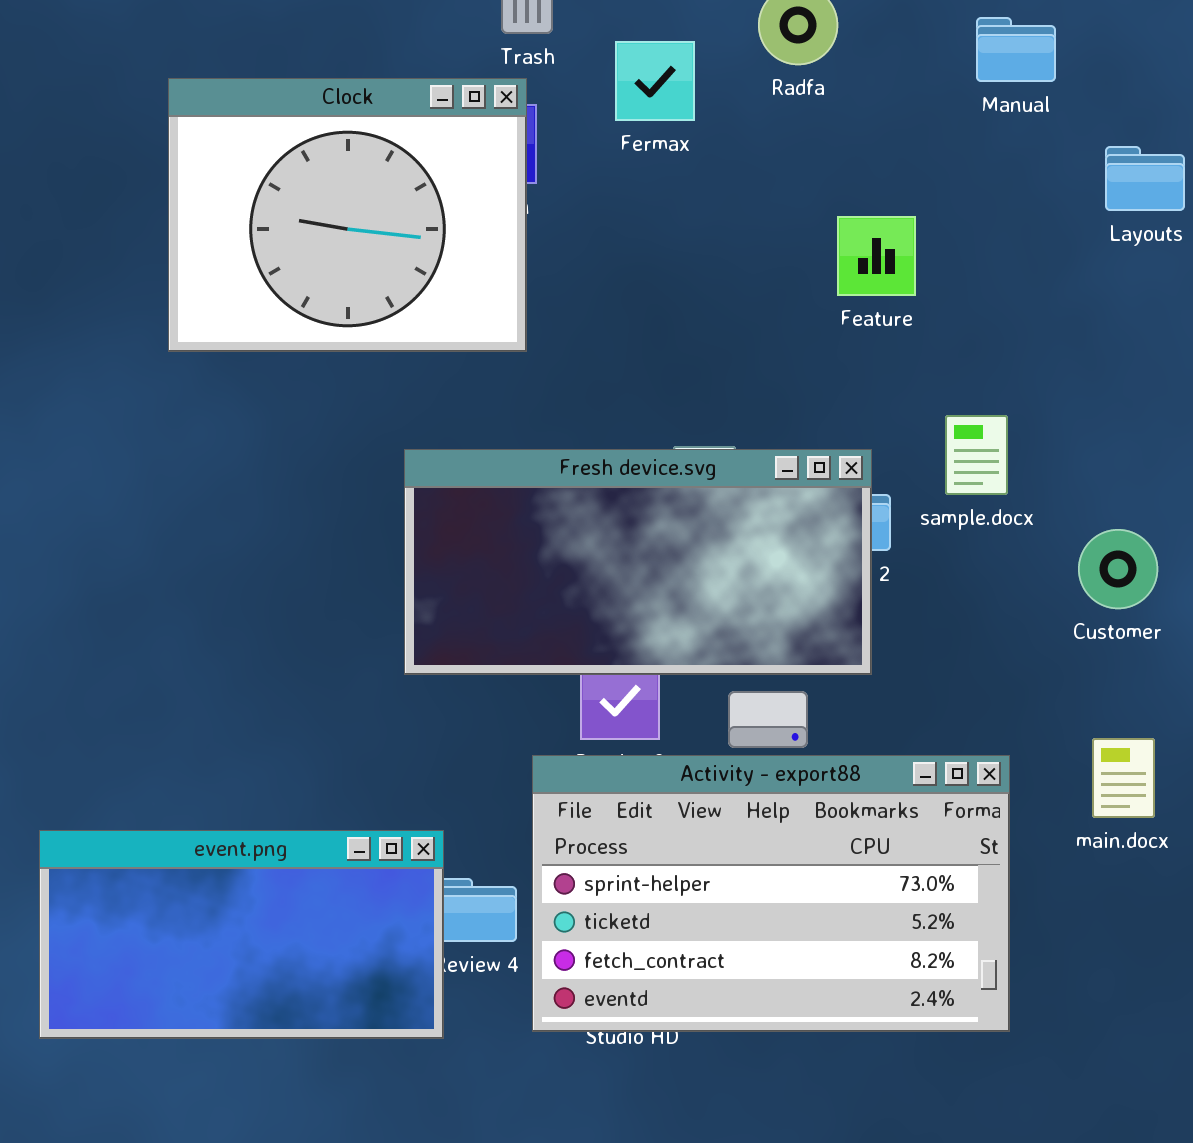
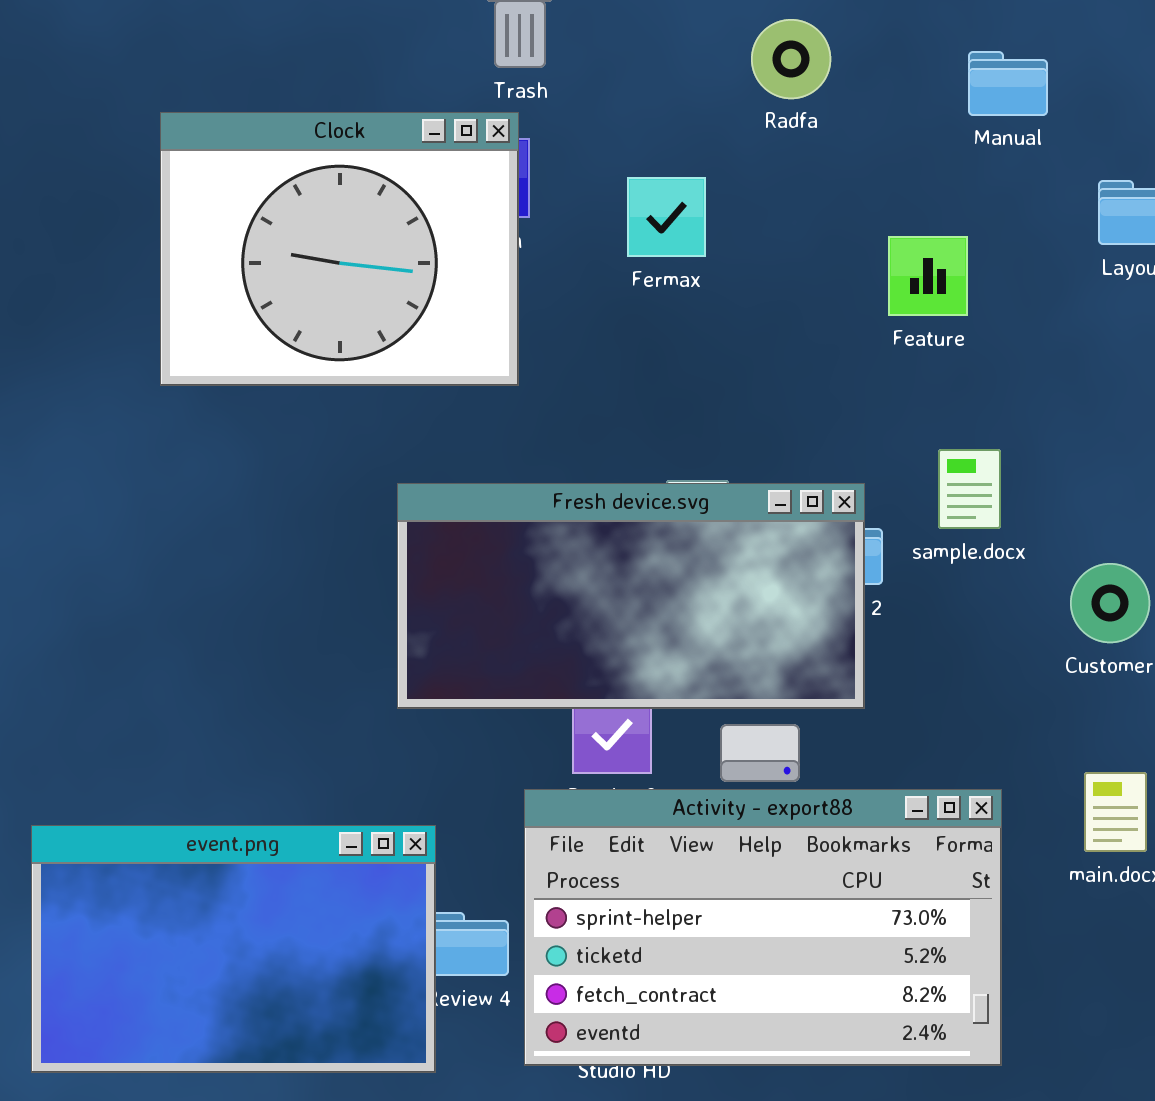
Fermax: [615,41,695,121] -> [627,177,706,257], moved
Feature: [837,216,916,296] -> [888,236,968,316], moved
event.png: [39,830,444,1039] -> [31,825,436,1073], resized

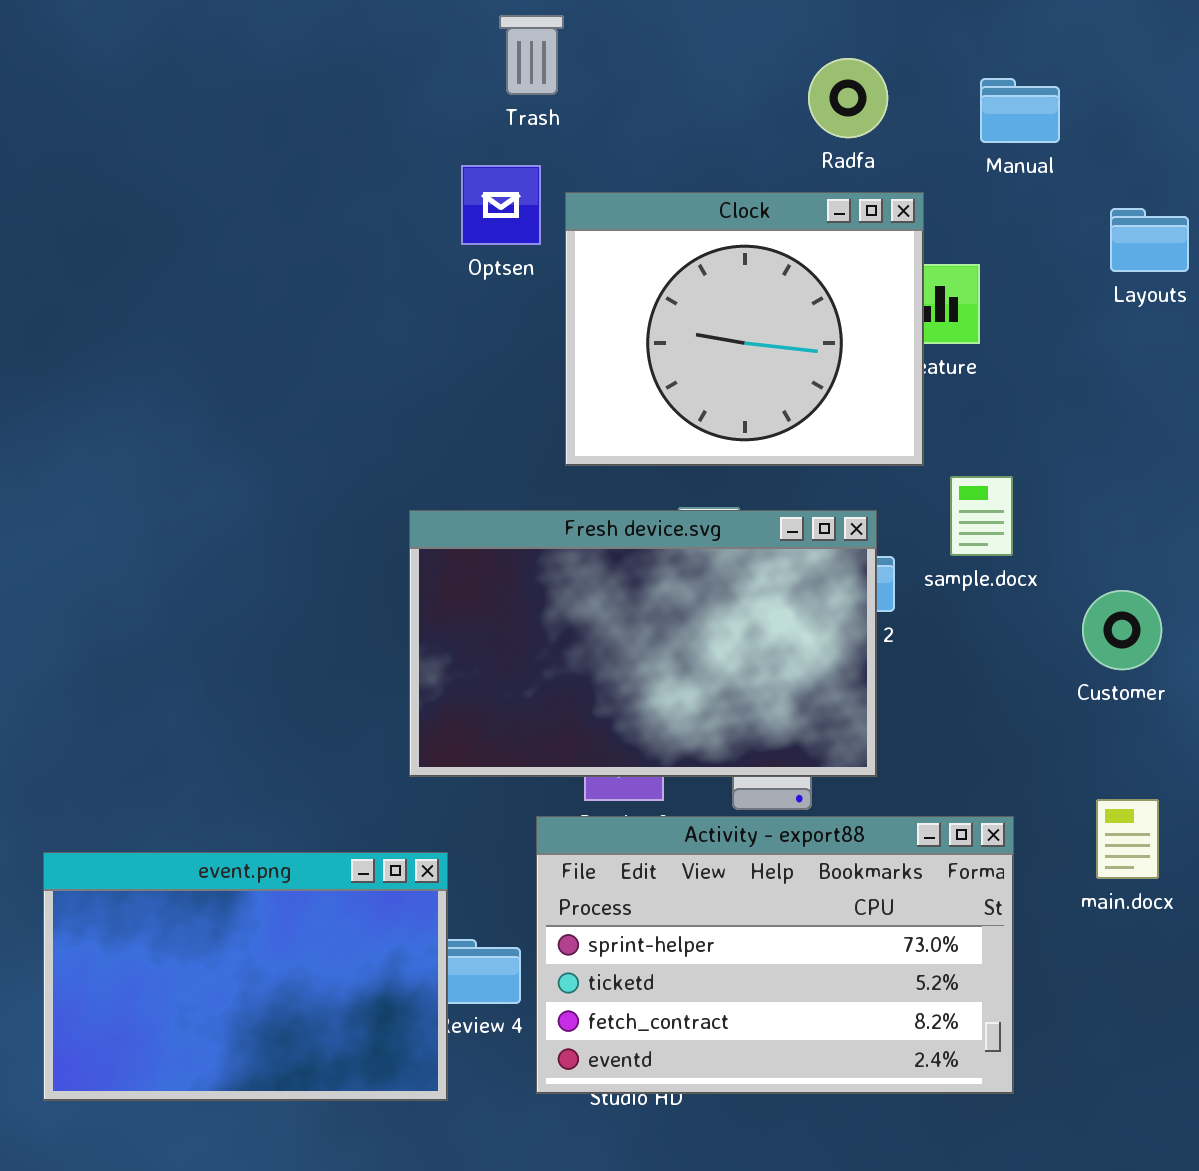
Radfa: [751,19,831,99] -> [808,58,888,138], moved
Clock: [160,112,519,386] -> [565,192,924,466], moved
Fresh device.svg: [397,483,865,709] -> [409,510,877,777], resized

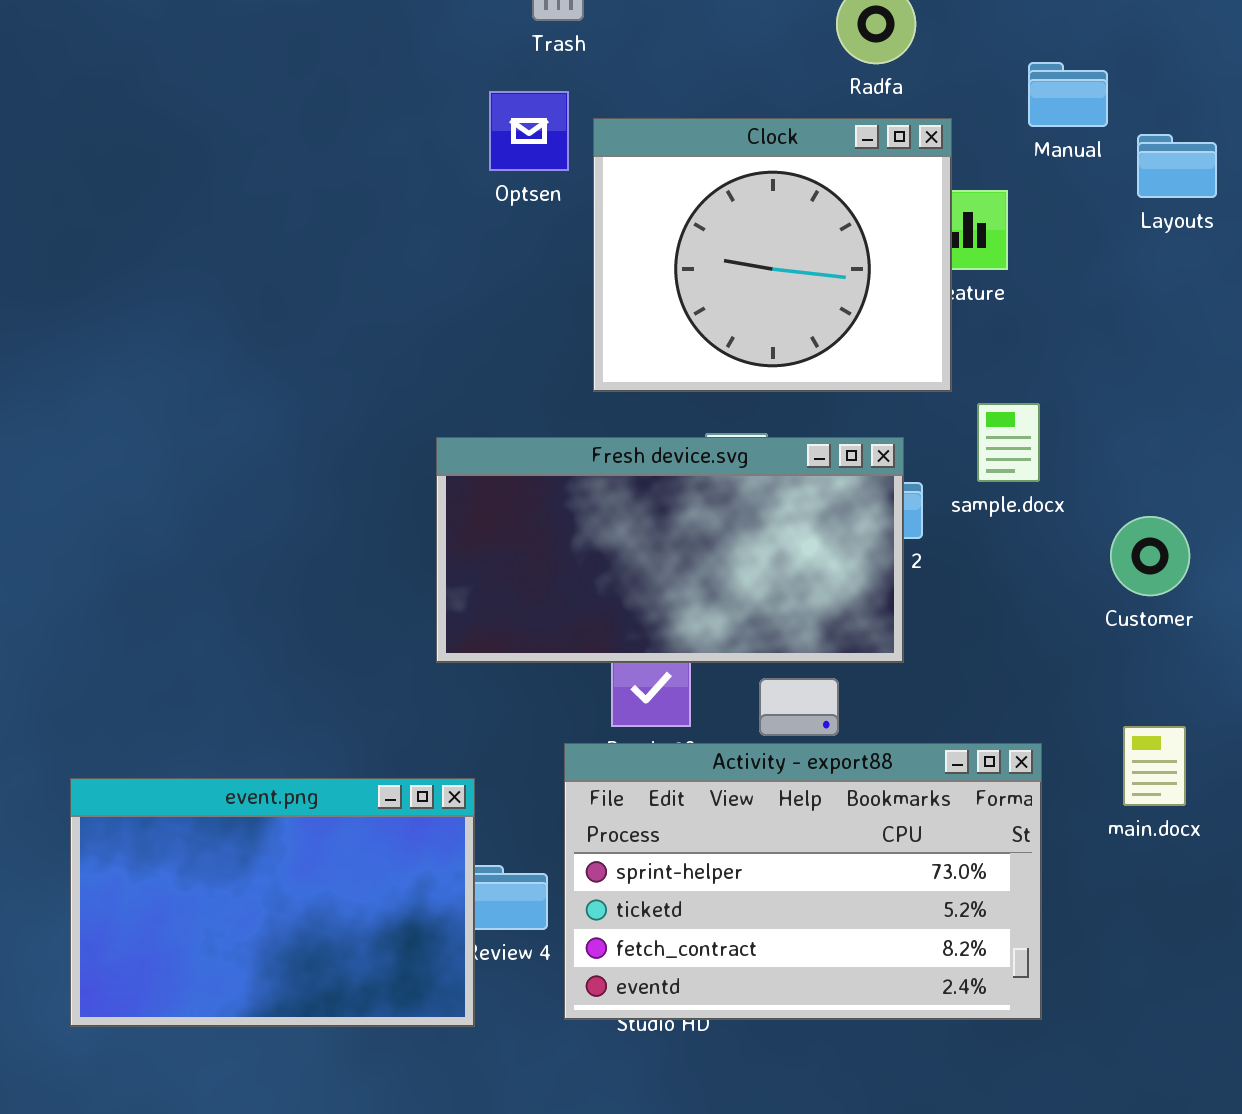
Manual: [980,78,1060,143] -> [1028,62,1108,127], moved
Fresh device.svg: [409,510,877,777] -> [436,437,904,663], resized

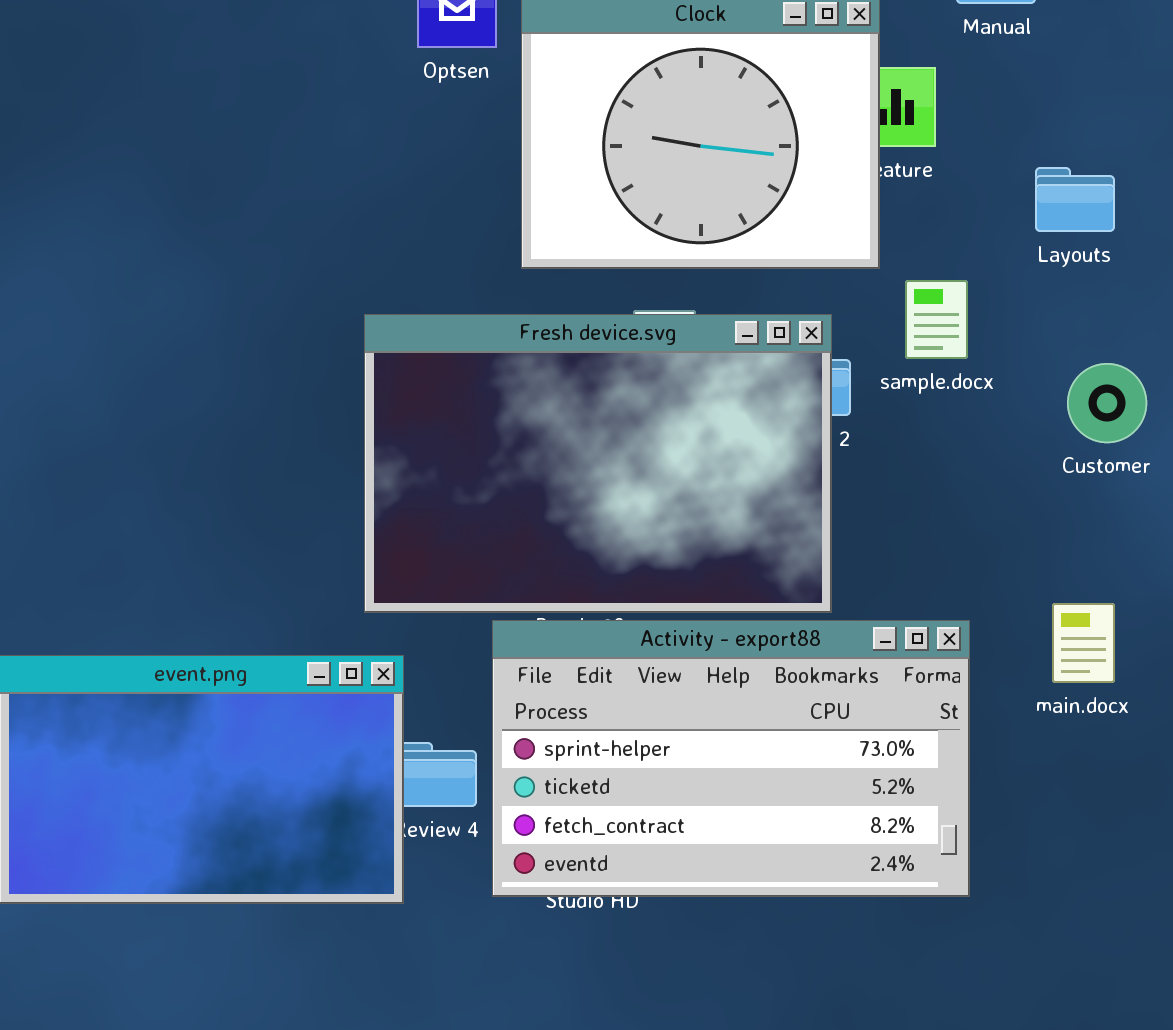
Layouts: [1137,134,1217,198] -> [1035,167,1115,232], moved
Fresh device.svg: [436,437,904,663] -> [364,314,832,613], resized
Customer: [1110,516,1190,596] -> [1067,363,1147,443], moved

